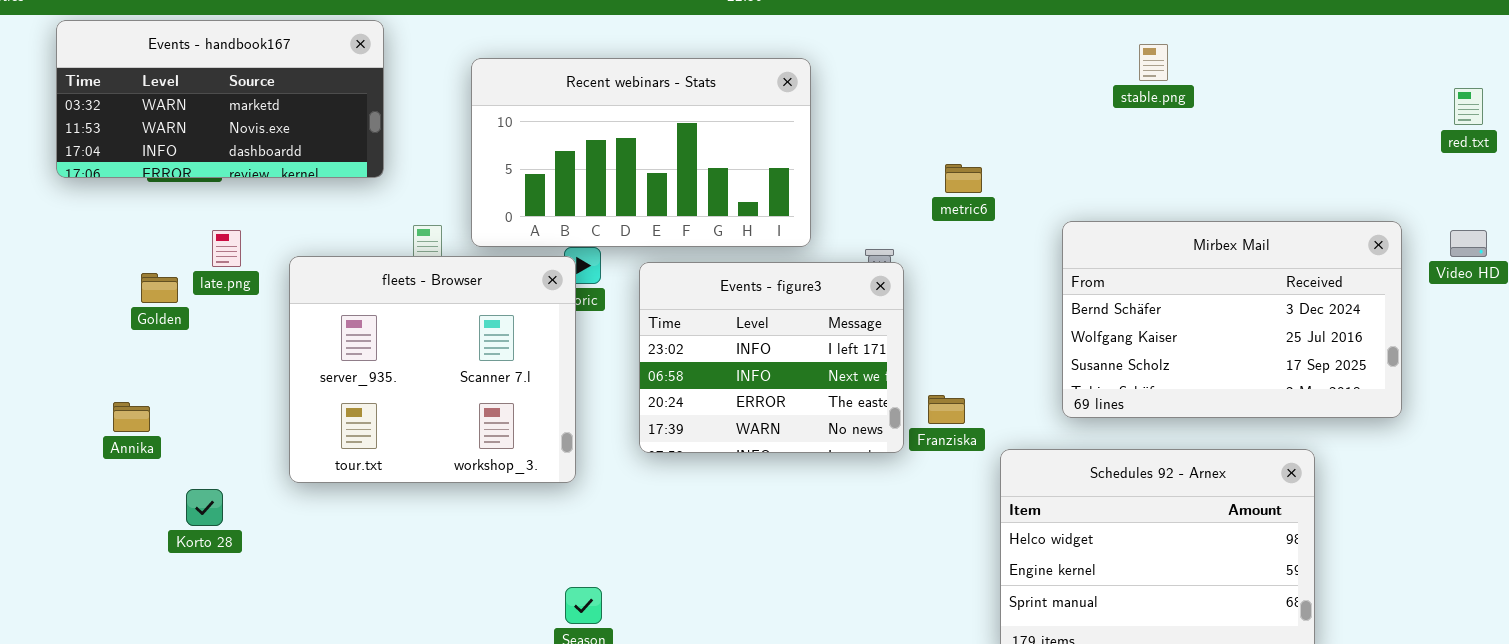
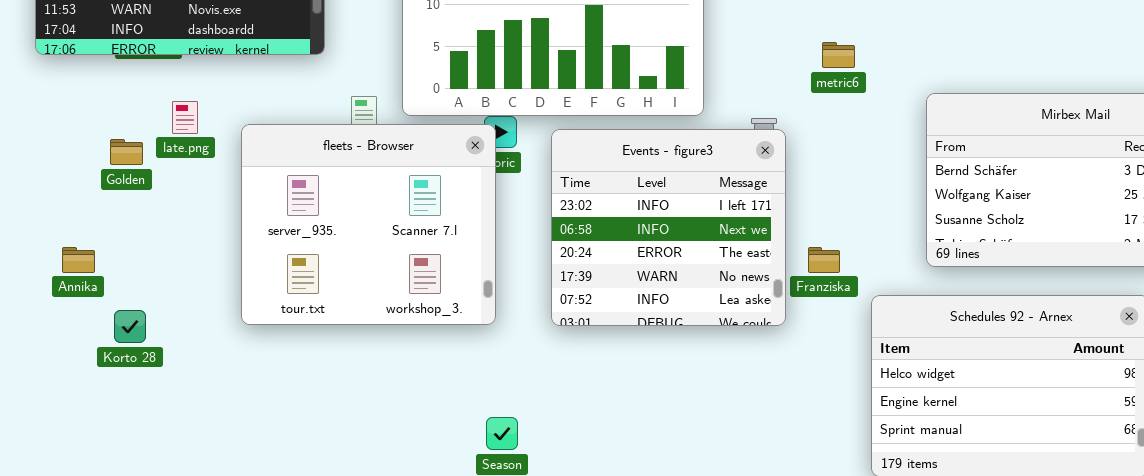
Events - figure3: [639,262,904,453] -> [551,129,786,326], resized
Annika: [113,402,150,432] -> [62,247,95,273], moved
Korto 28: [186,489,223,526] -> [114,310,146,343], moved

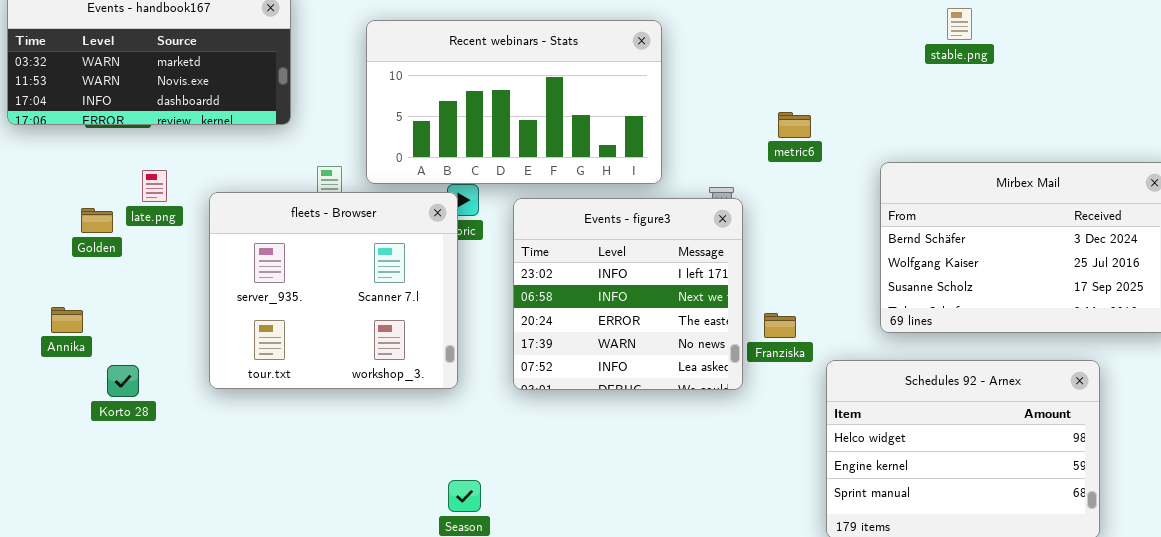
Annika: [62,247,95,273] -> [51,307,83,333], moved
Korto 28: [114,310,146,343] -> [107,365,139,397], moved

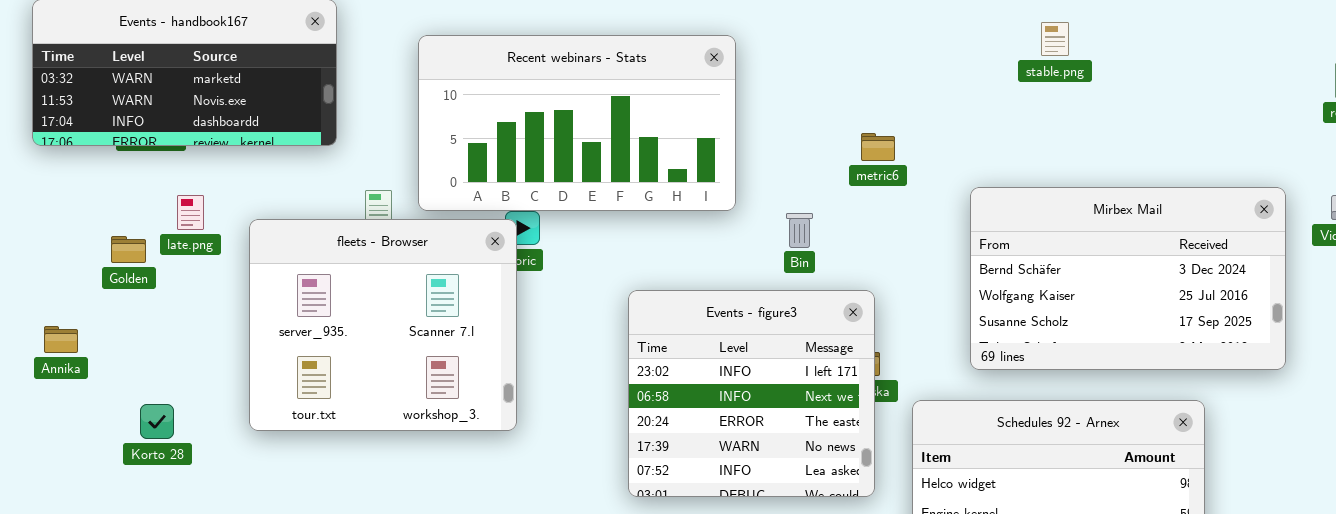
Events - figure3: [513,198,743,390] -> [628,290,875,497], moved
Annika: [51,307,83,333] -> [44,326,78,353], moved

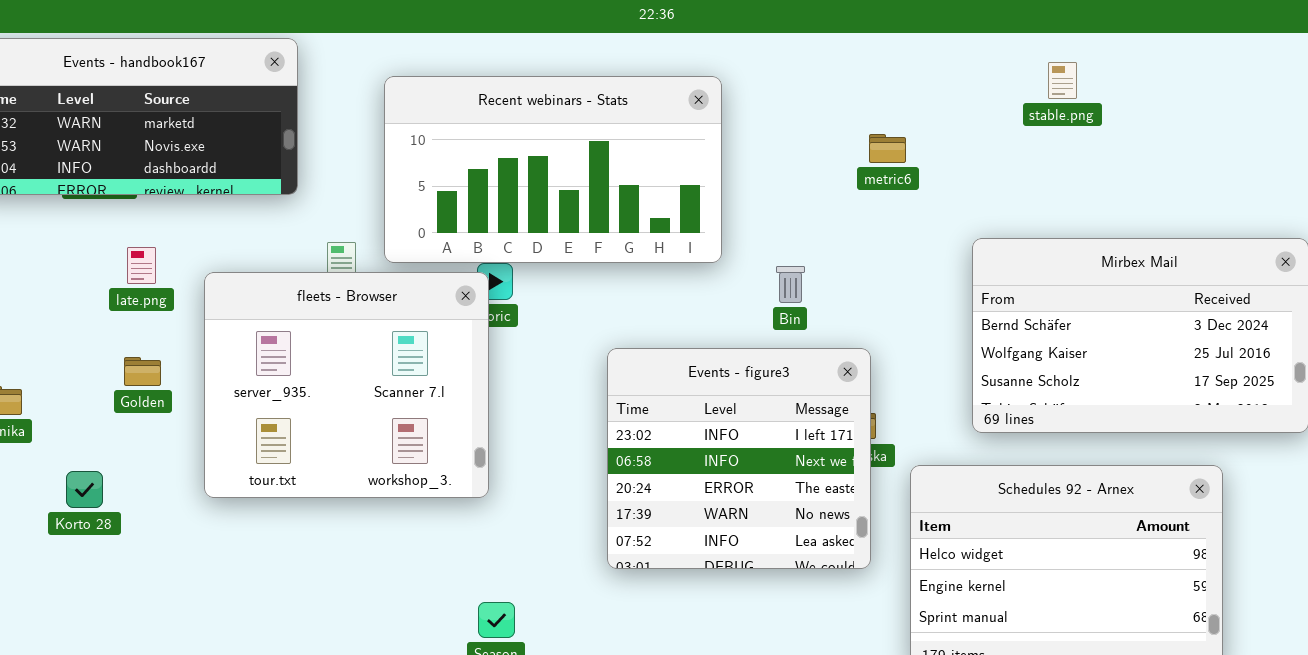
metric6: [861,133,895,161] -> [869,134,906,163], moved
Golden: [111,236,146,263] -> [124,357,161,386], moved
Korto 28: [140,404,174,439] -> [66,471,103,508], moved

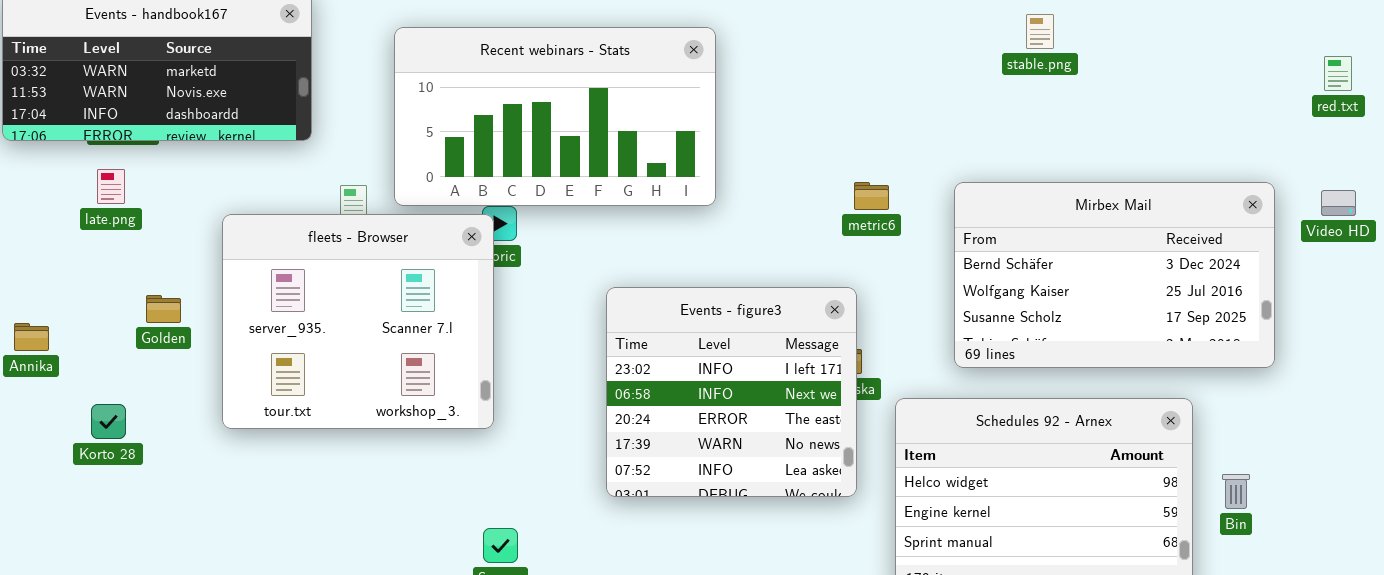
metric6: [869,134,906,163] -> [854,182,889,210], moved
late.png: [127,247,156,284] -> [97,169,125,204], moved
Bin: [776,266,805,303] -> [1222,474,1250,509], moved

